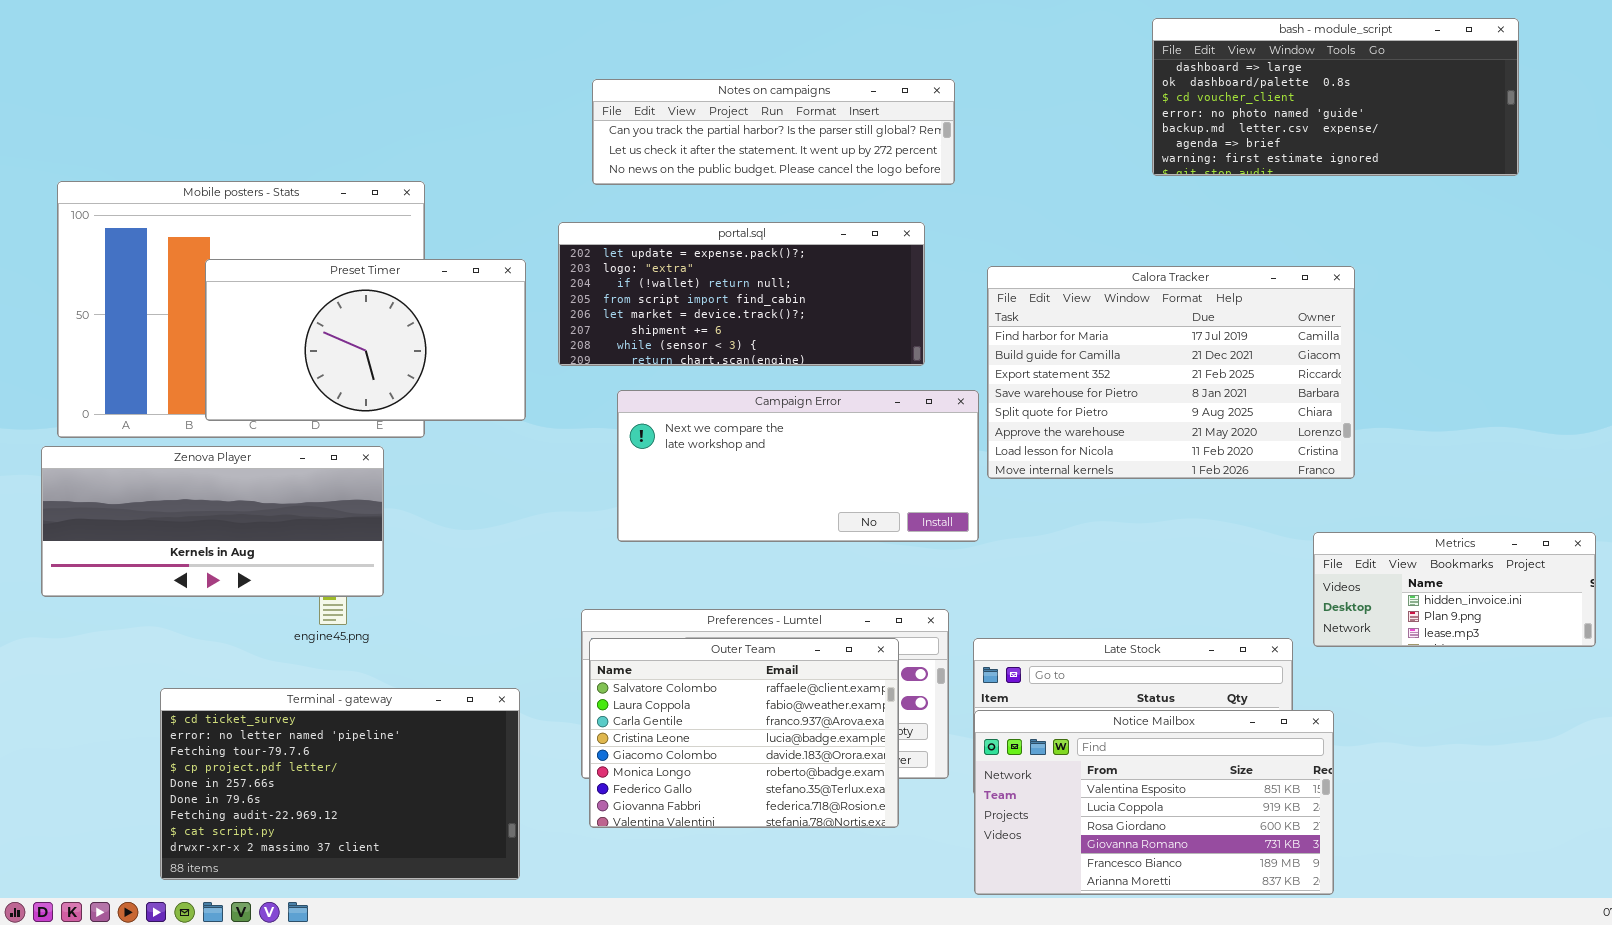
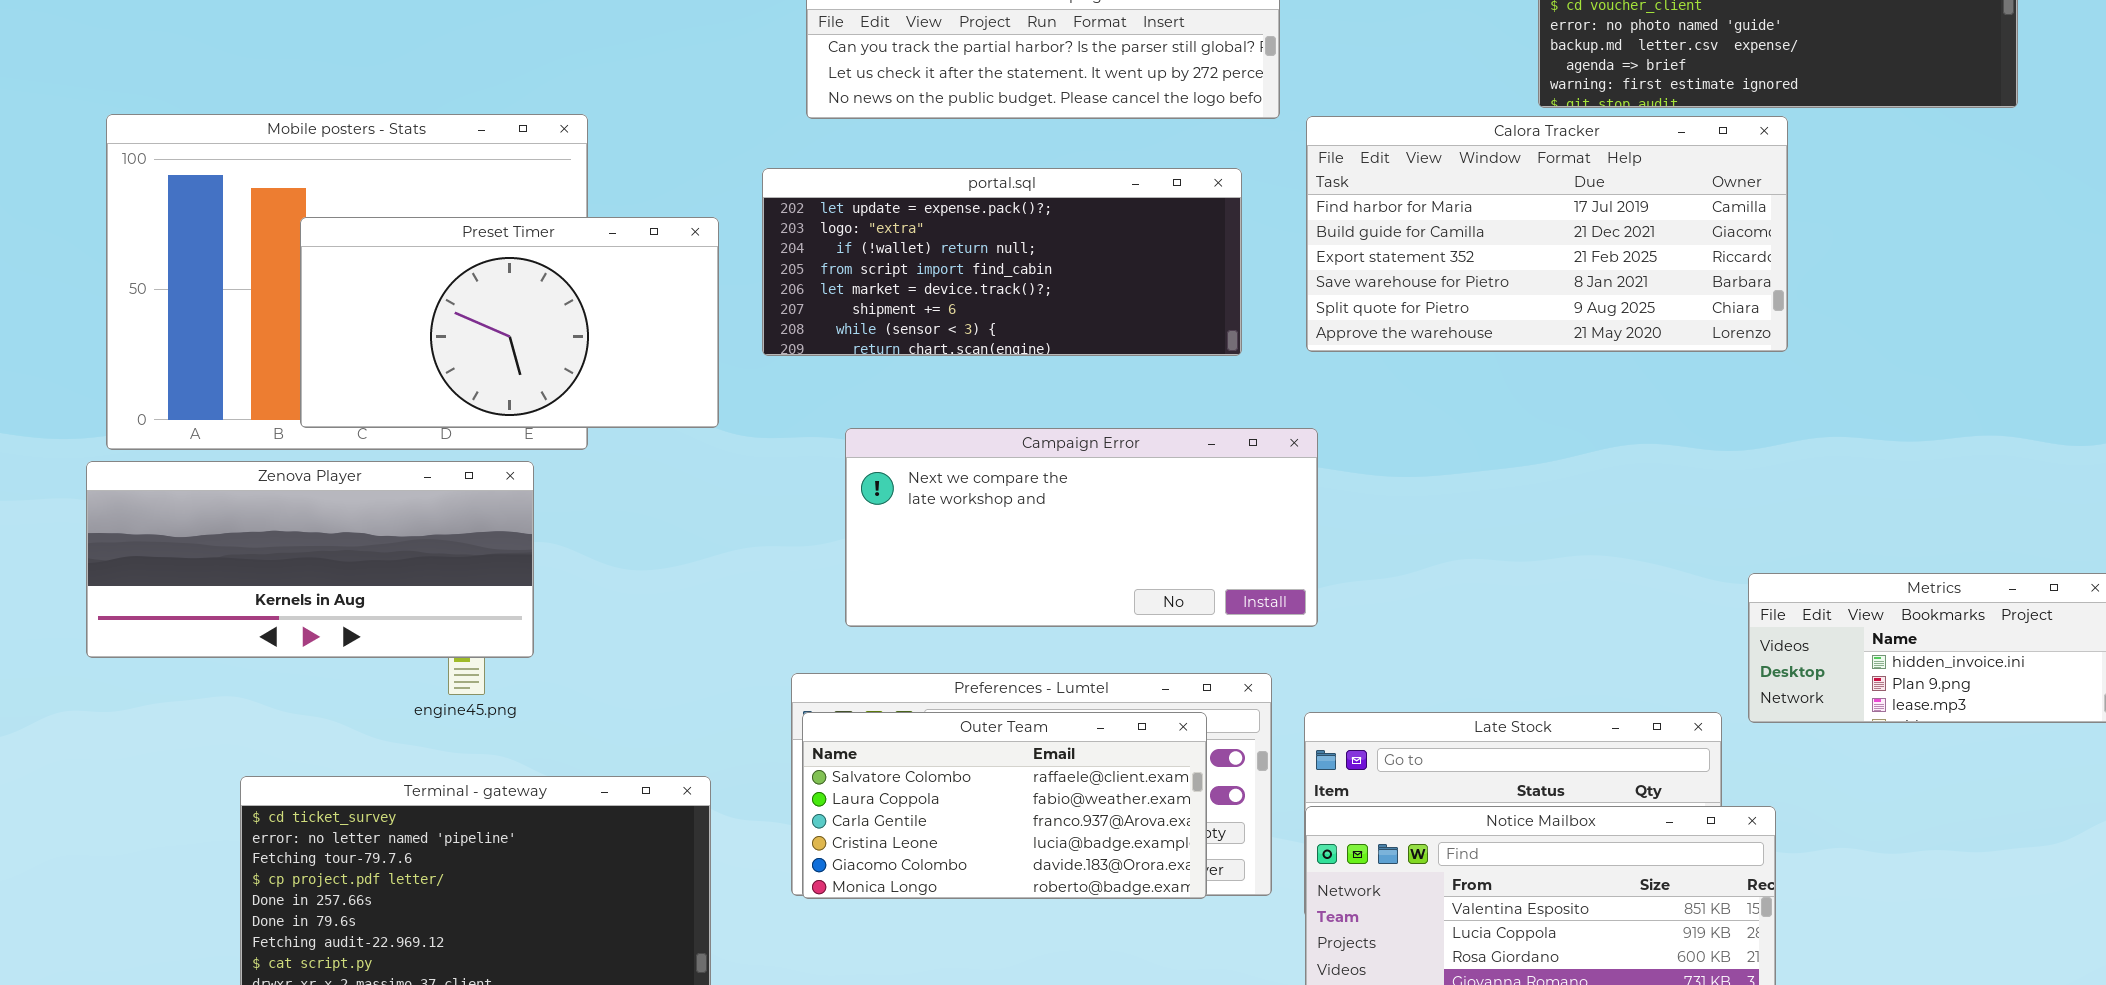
Calora Tracker: [987,266,1355,479] -> [1306,116,1788,352], moved, resized
Campaign Error: [617,390,979,542] -> [845,428,1318,627], moved
Outer Team: [589,638,899,828] -> [802,712,1207,899], resized

